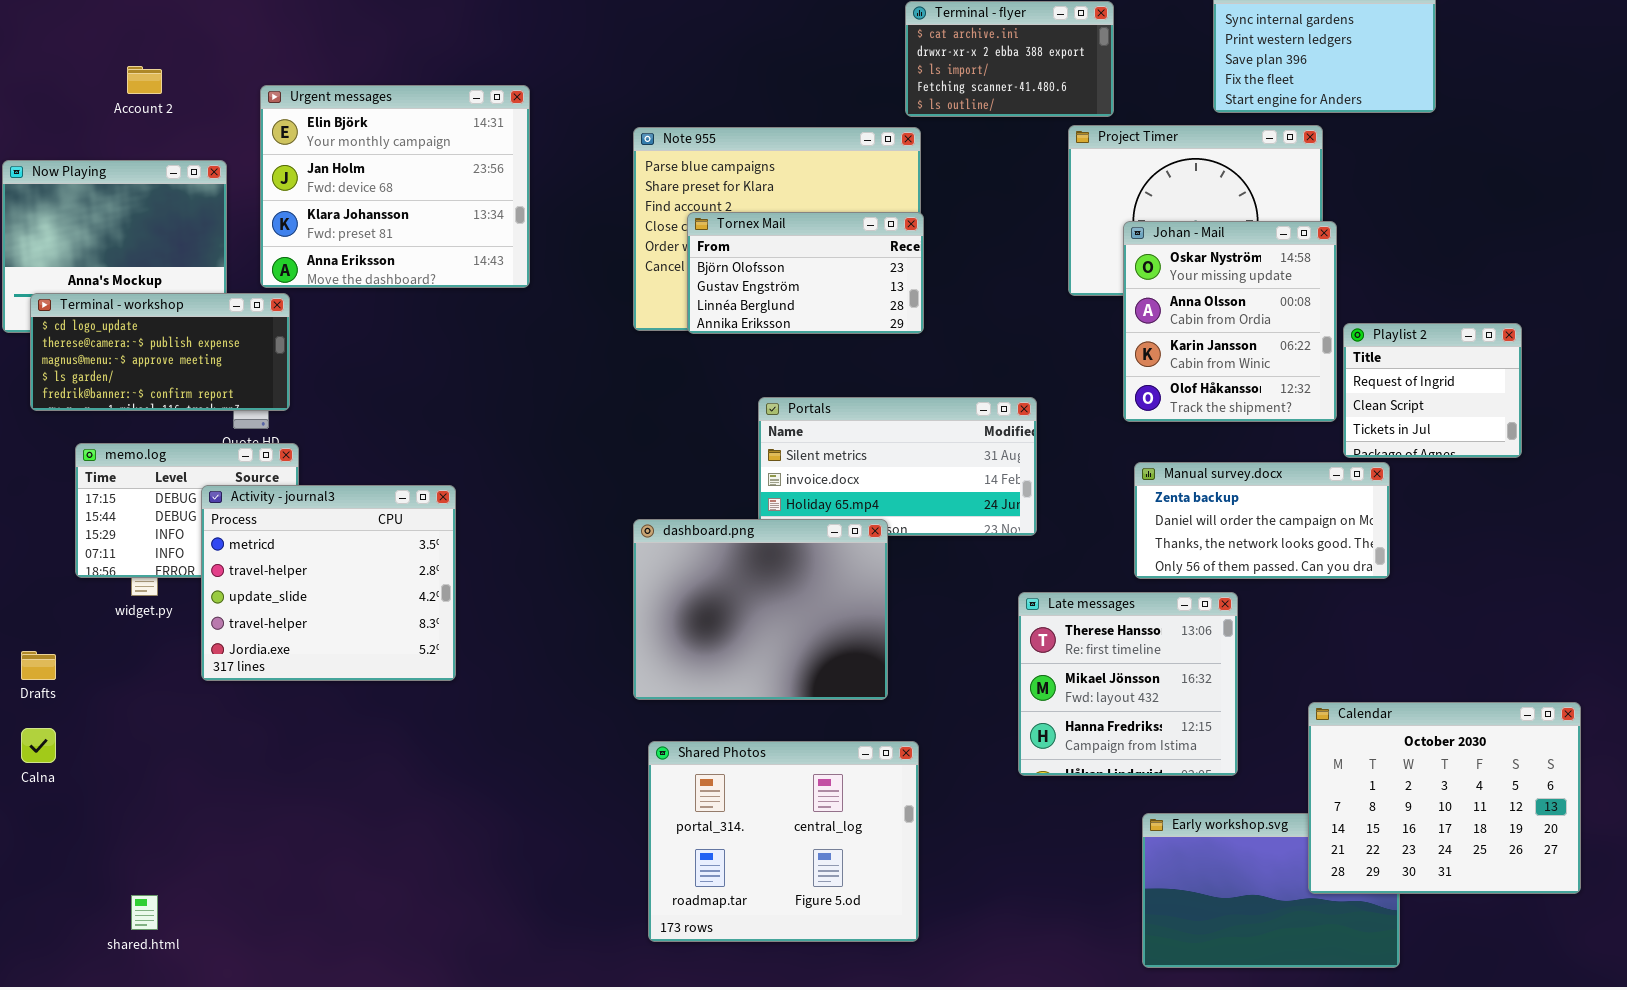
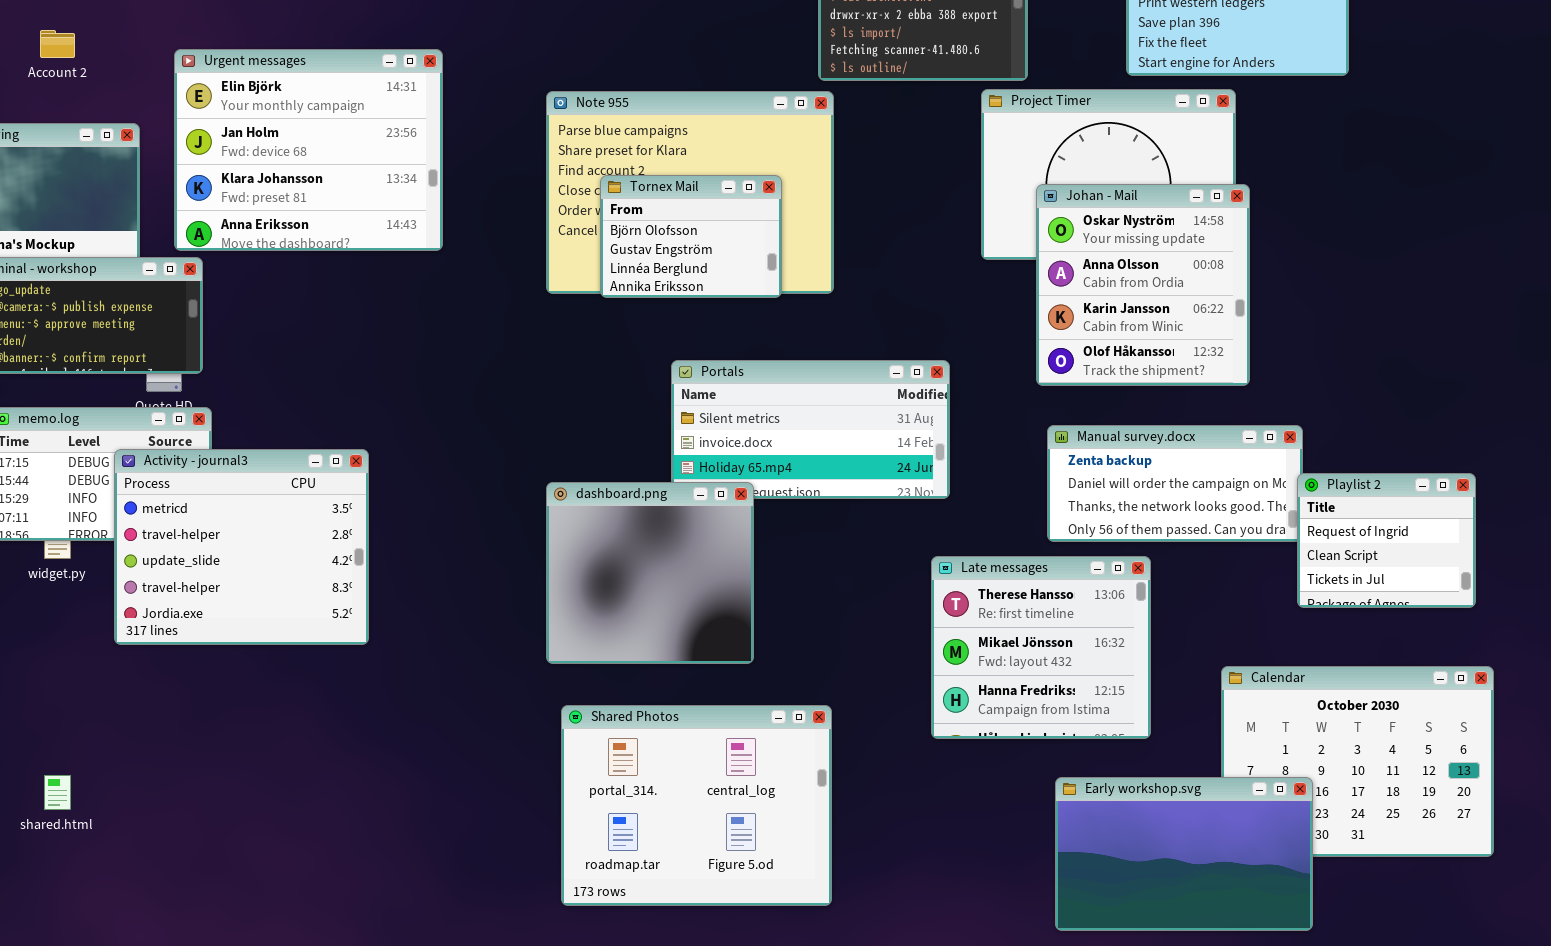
Tornex Mail: [687,212,924,334] -> [600,175,782,298], resized
Playlist 2: [1343,323,1522,458] -> [1297,473,1476,608], moved
dashboard.png: [633,519,888,700] -> [546,482,754,664], resized
Early workshop.svg: [1142,813,1400,968] -> [1055,777,1313,931], raised
shared.html: [131,895,158,930] -> [44,775,71,810], moved

